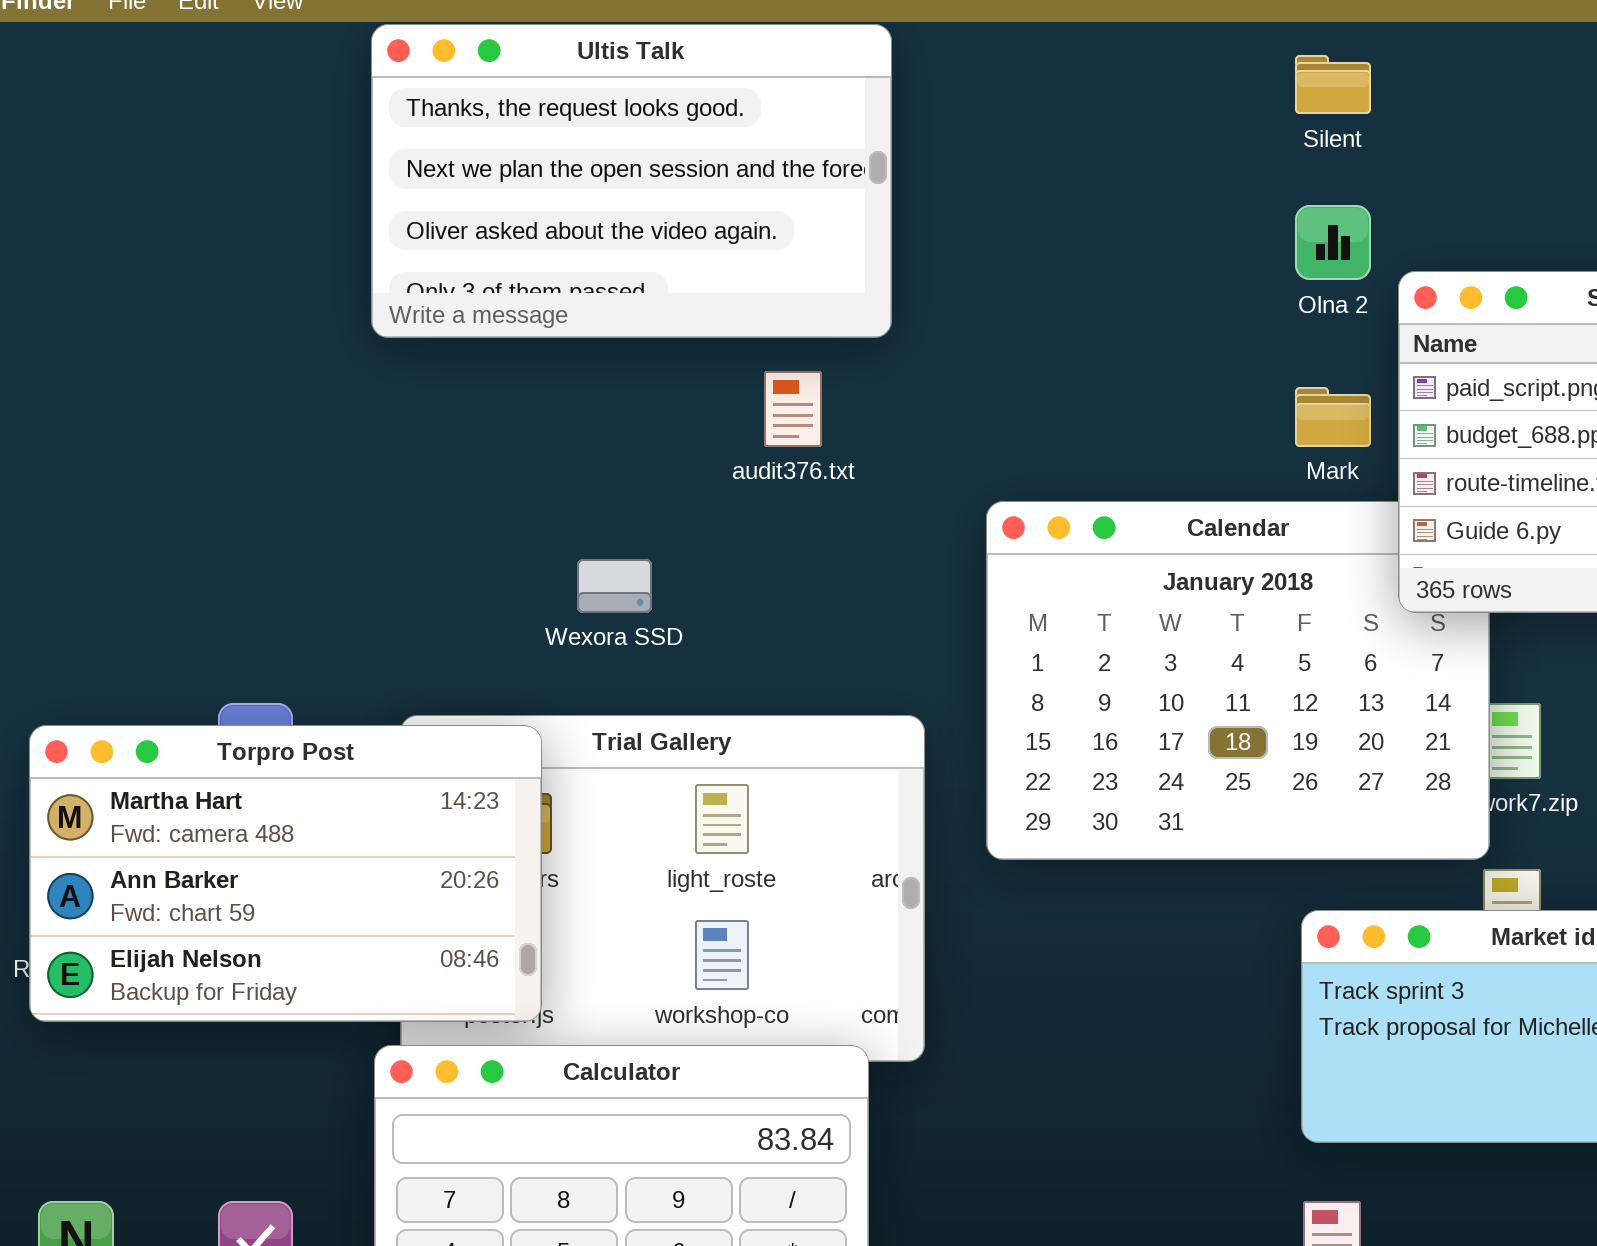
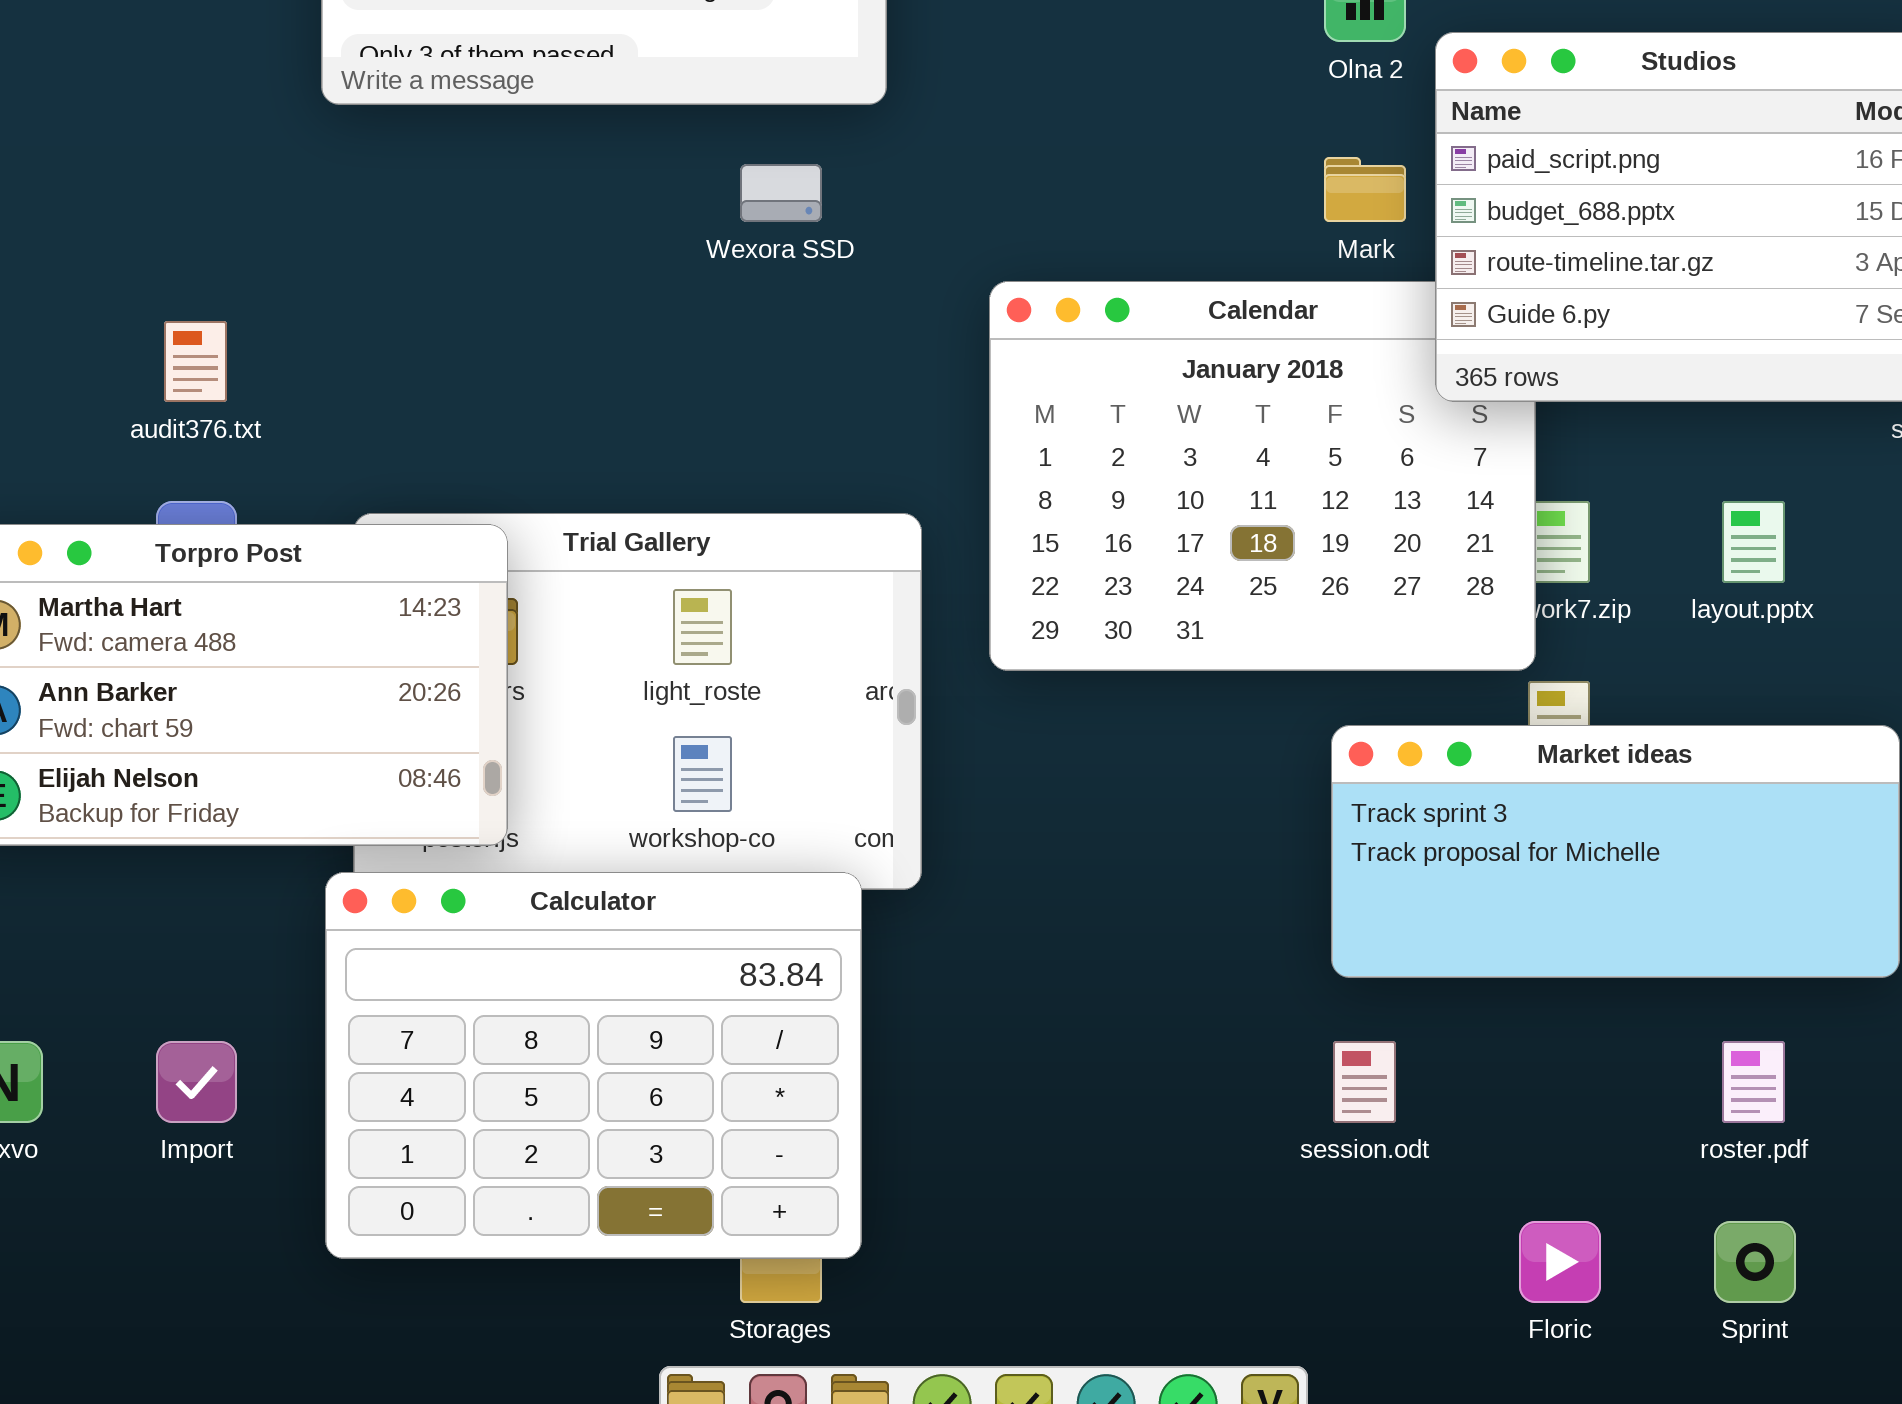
audit376.txt: [764,371,822,447] -> [164,321,227,402], moved
Wexora SSD: [577,559,652,613] -> [740,164,822,222], moved

